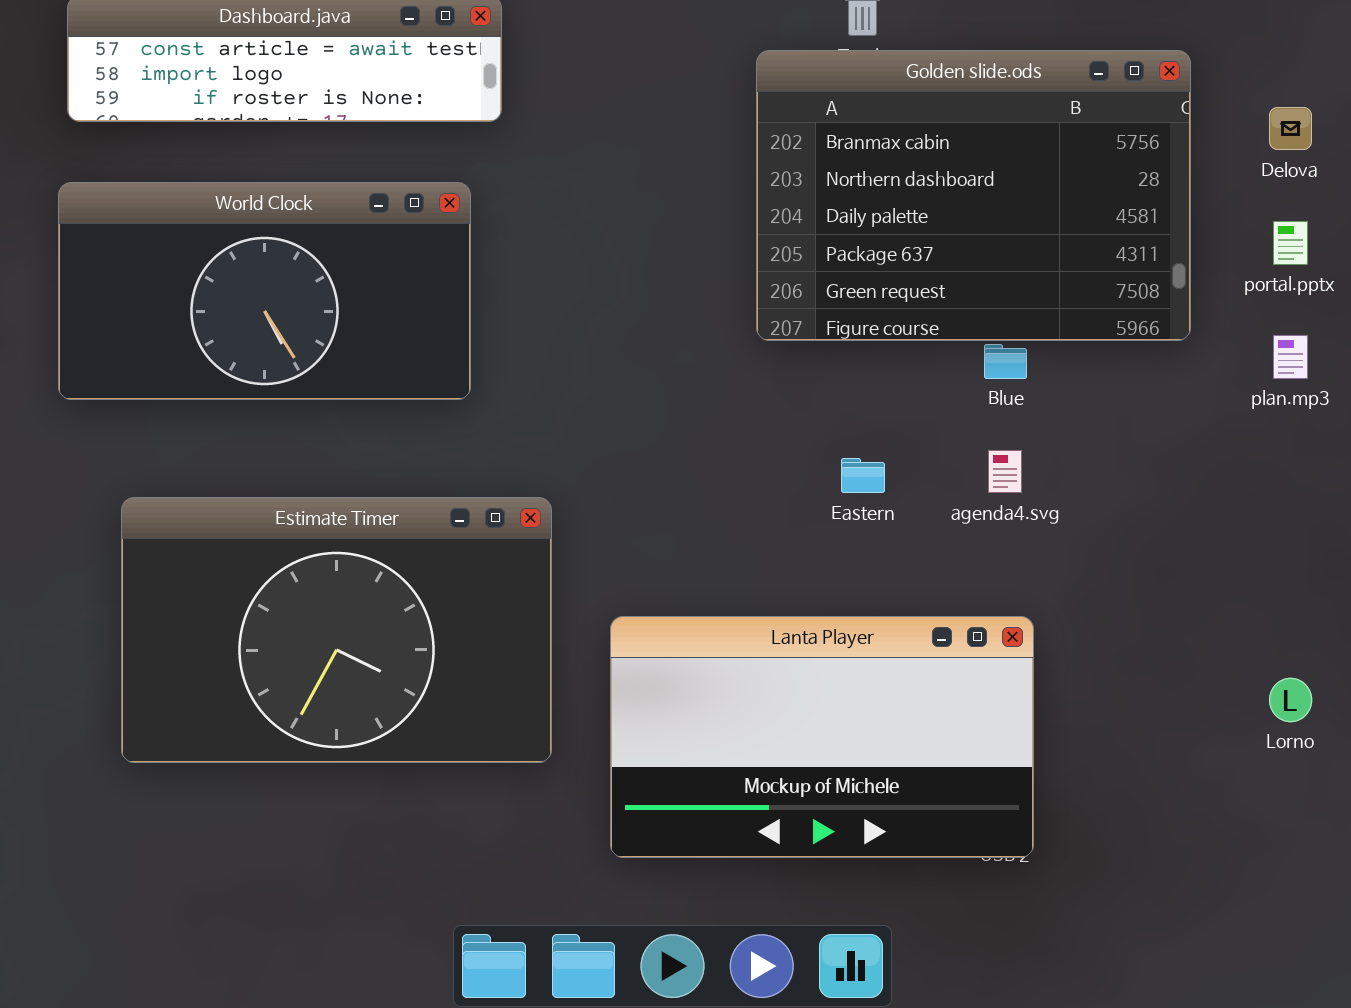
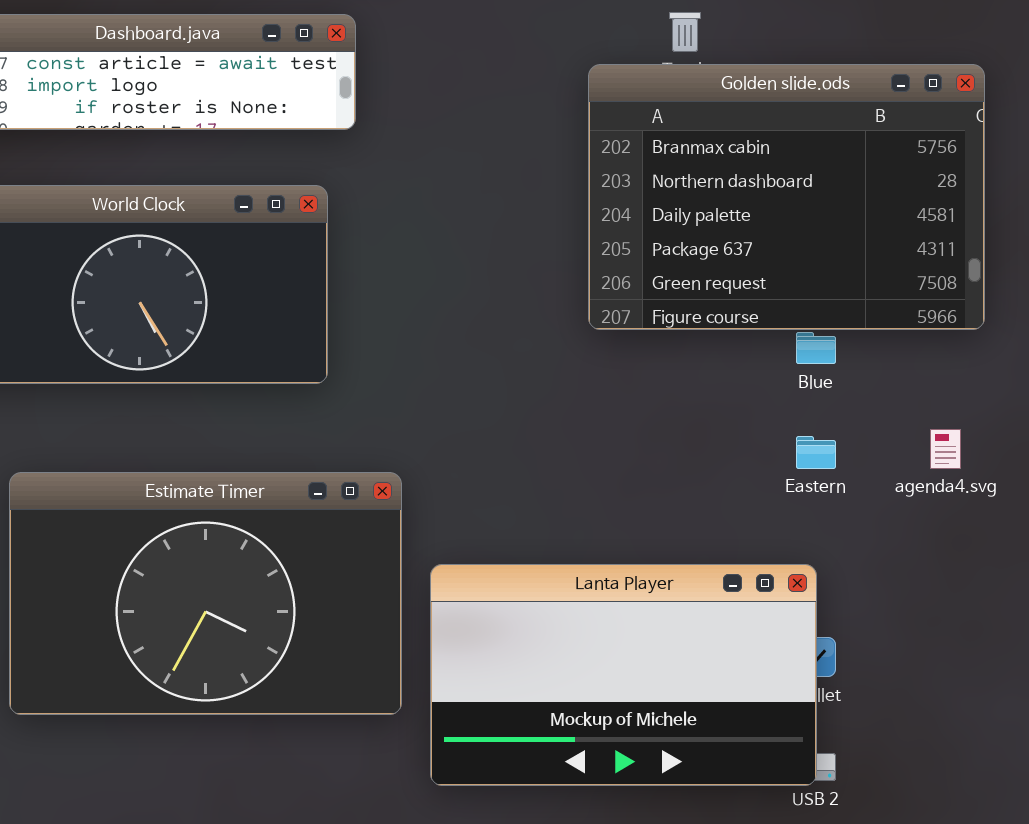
agenda4.svg: [988,450,1022,493] -> [930,429,961,469], moved
Eastern: [841,458,885,493] -> [796,436,836,469], moved
Lanta Player: [610,616,1034,858] -> [430,564,817,786], moved

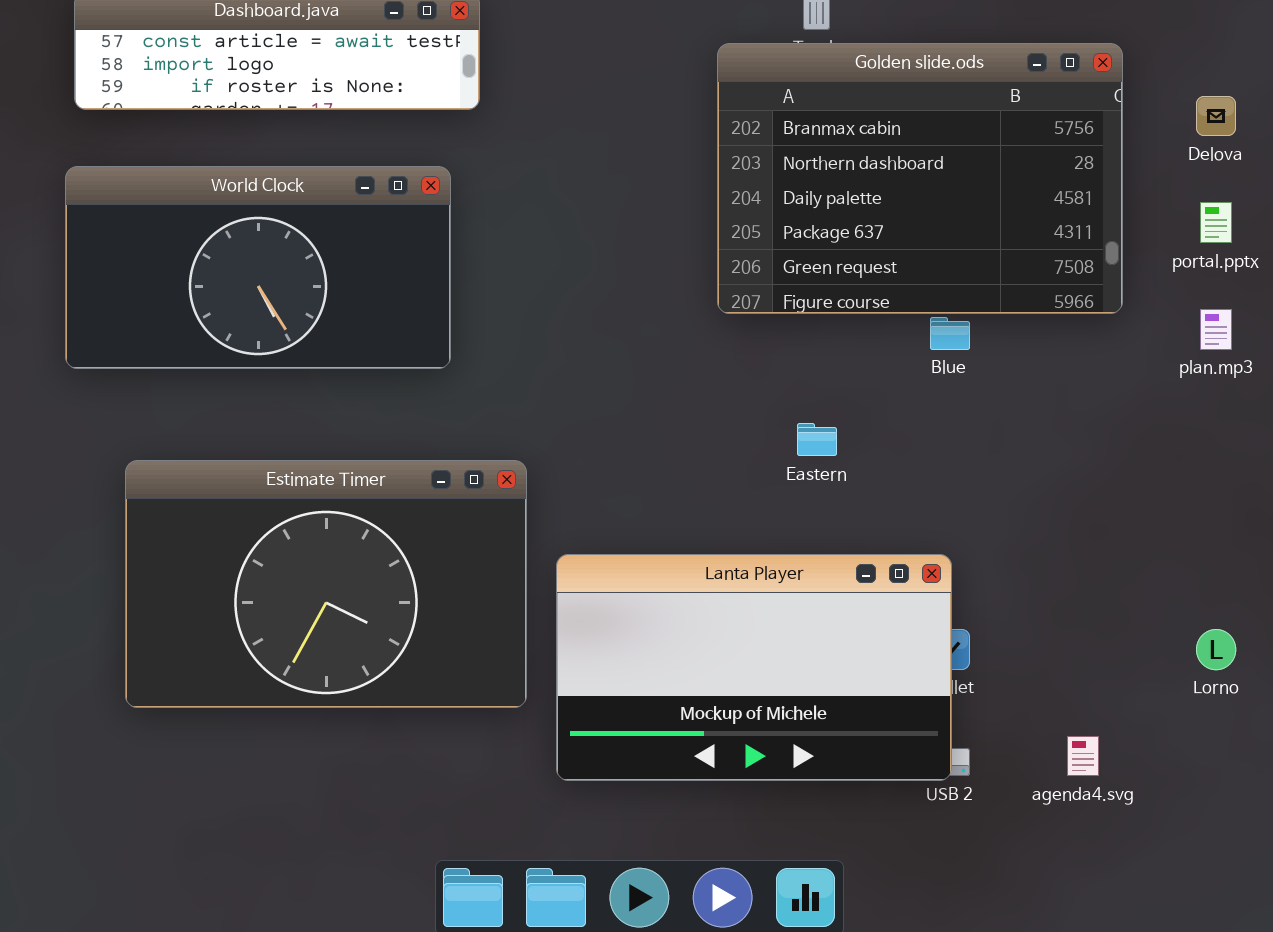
agenda4.svg: [930,429,961,469] -> [1067,736,1099,776], moved
Eastern: [796,436,836,469] -> [797,423,837,456], moved

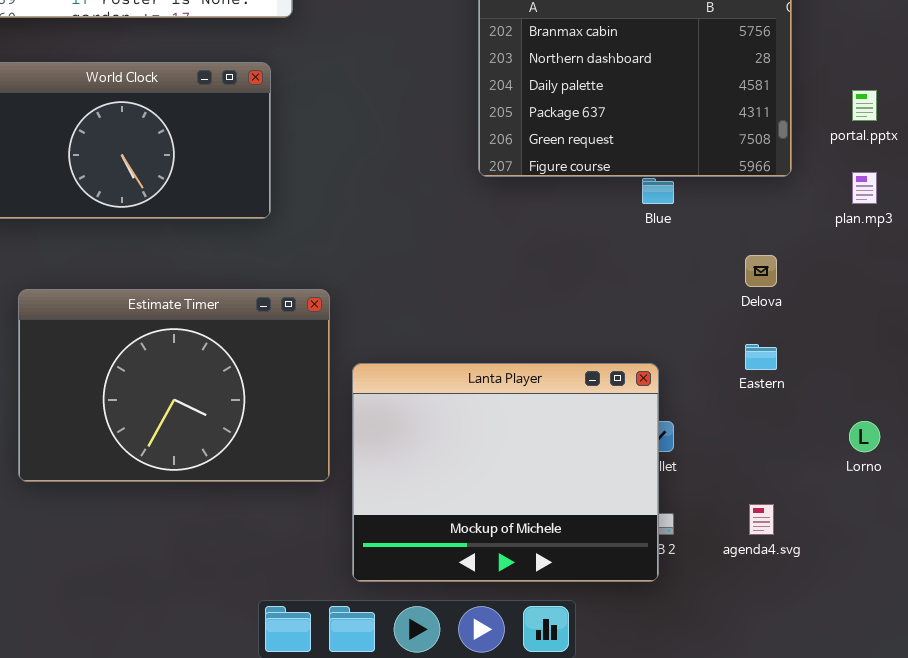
Delova: [1196,96,1236,136] -> [745,255,777,287], moved
Eastern: [797,423,837,456] -> [745,344,777,370], moved
Lanta Player: [556,554,952,781] -> [352,363,659,582], resized

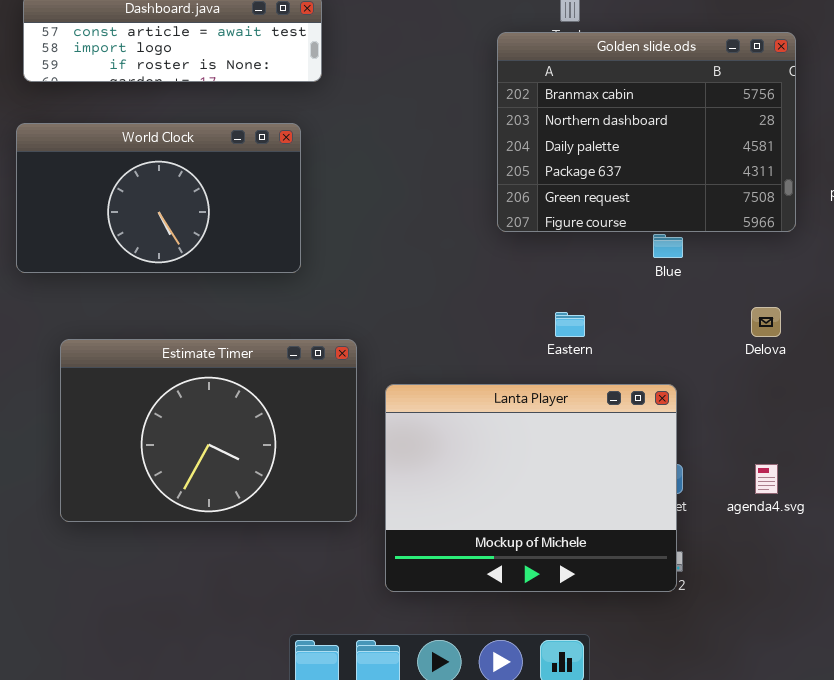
Eastern: [745,344,777,370] -> [555,312,585,337], moved
Lanta Player: [352,363,659,582] -> [385,384,677,592], moved
agenda4.svg: [749,504,774,535] -> [755,464,778,494], moved

